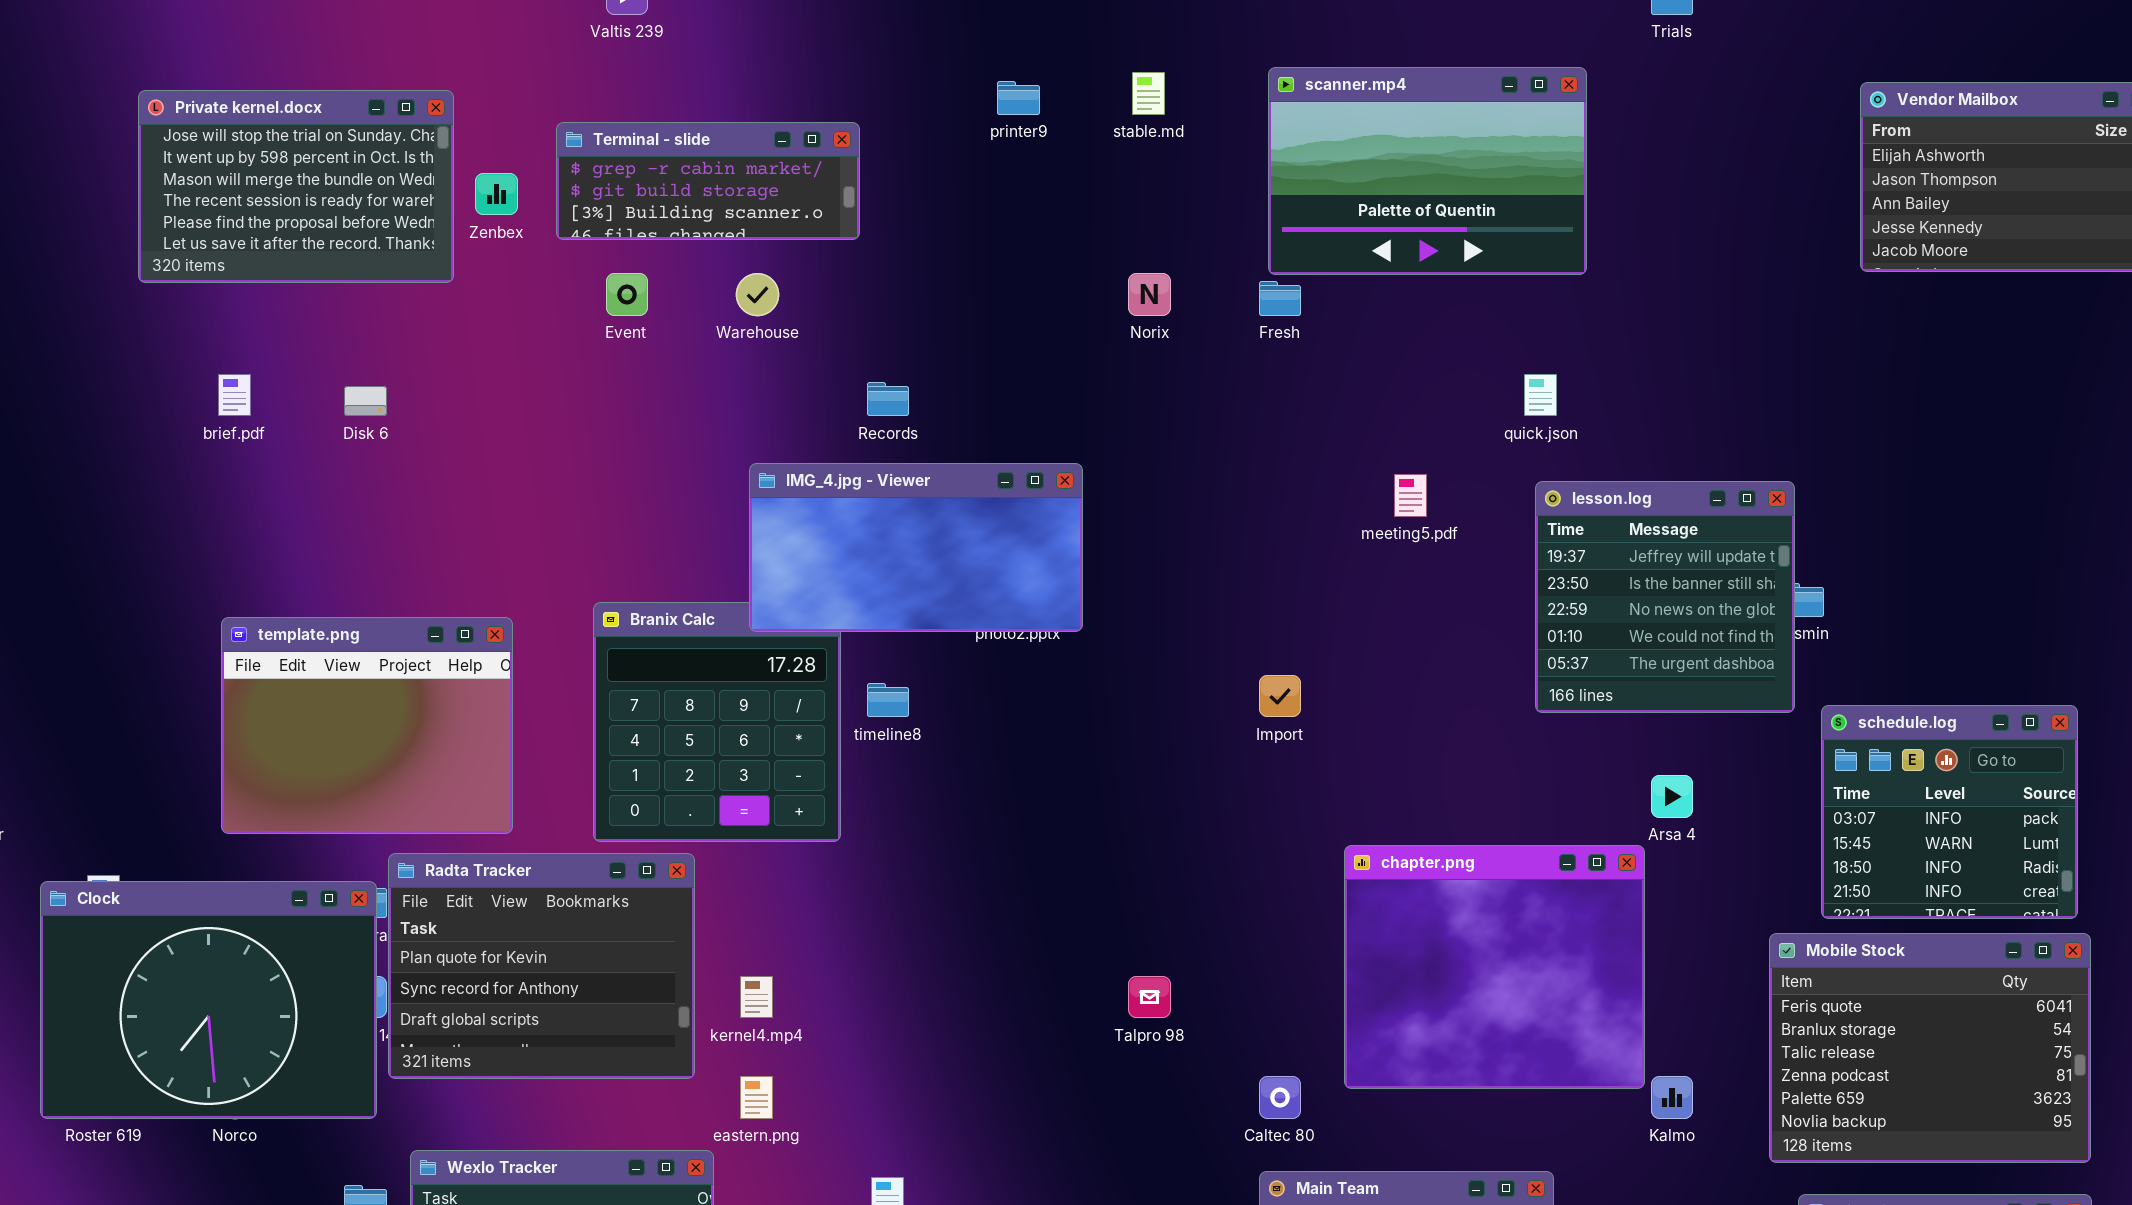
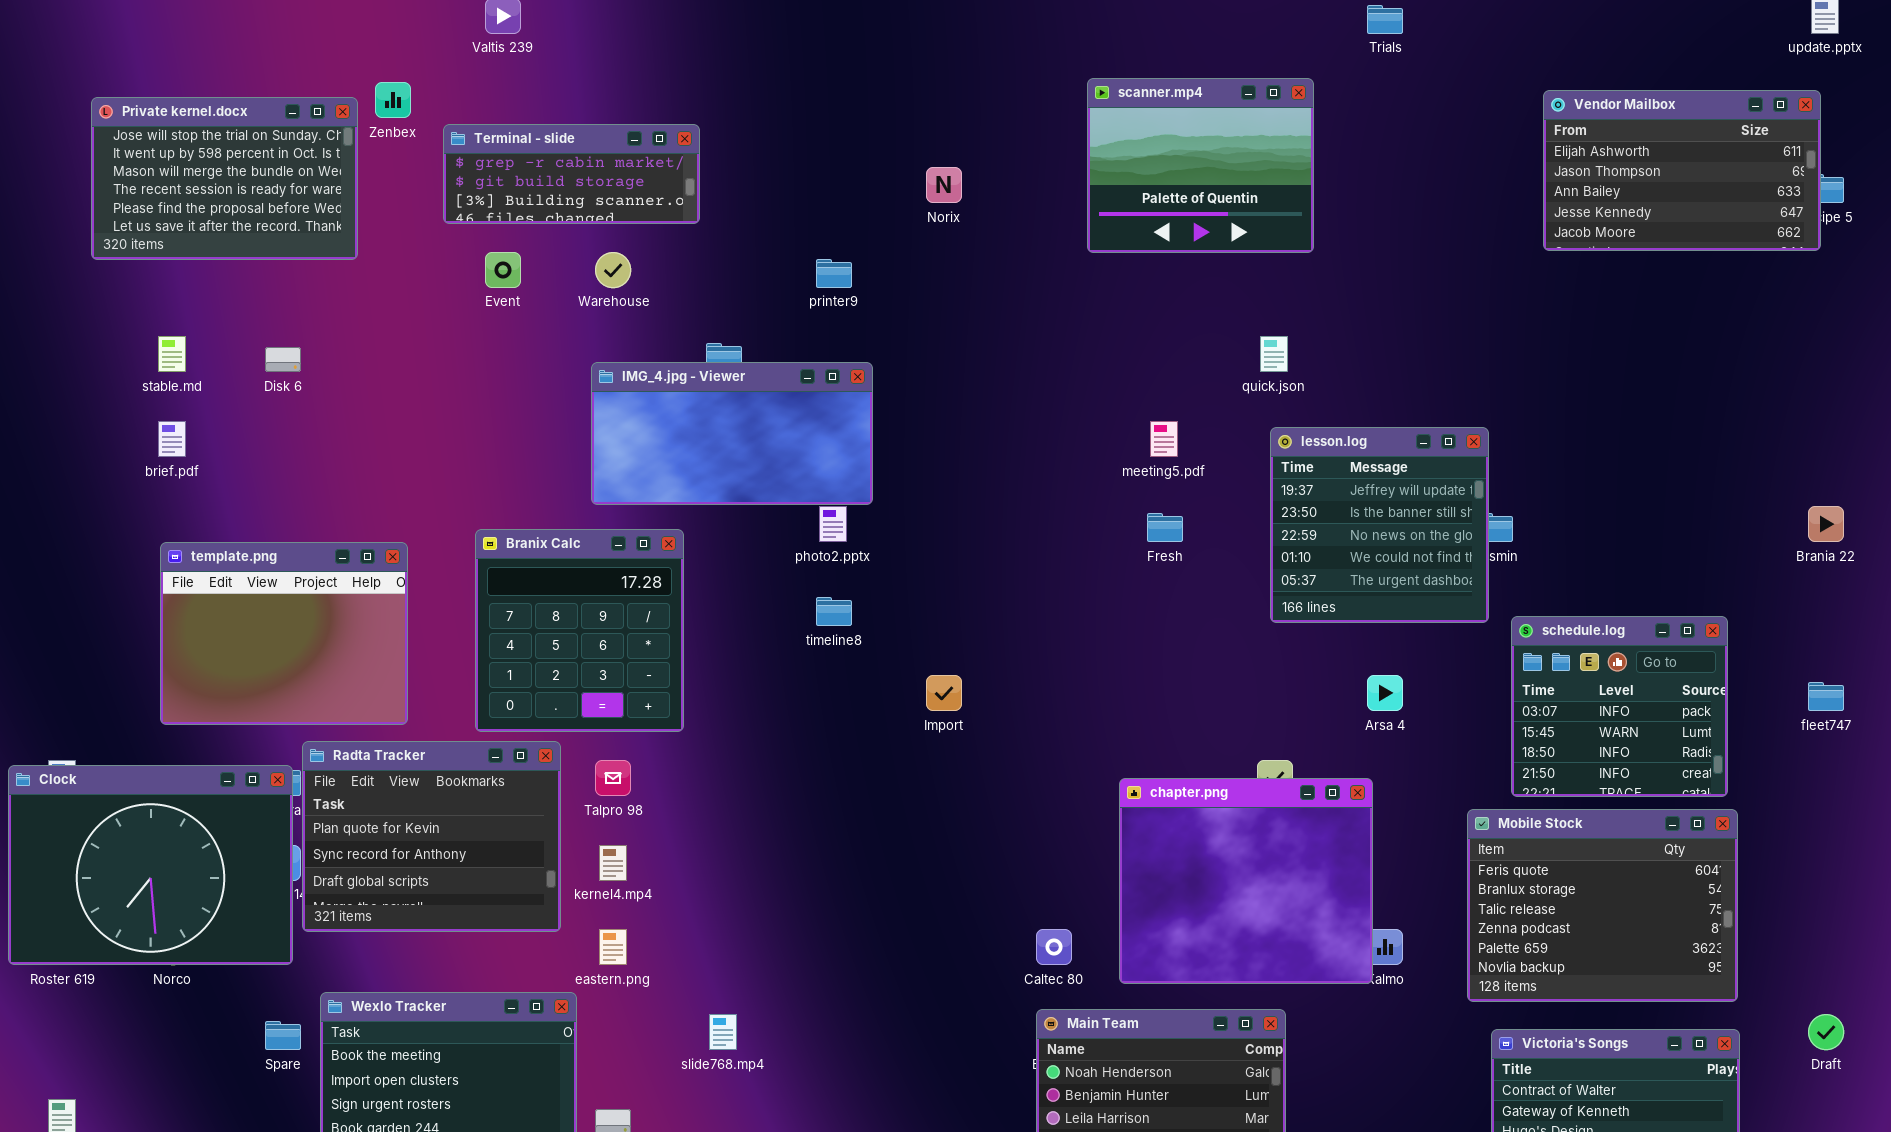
scanner.mp4: [1268,67,1587,275] -> [1087,78,1314,253], resized
stable.md: [1132,72,1165,115] -> [158,336,186,372], moved
printer9: [997,81,1040,115] -> [816,259,852,288], moved
Zenbex: [475,173,518,215] -> [375,82,411,118], moved
Norix: [1128,273,1171,316] -> [926,167,962,203], moved
Fresh: [1259,281,1301,316] -> [1147,513,1183,542], moved
brief.pdf: [218,374,251,416] -> [158,421,186,457], moved
IMG_4.jpg - Viewer: [749,463,1083,632] -> [591,362,873,505], moved
Import: [1259,675,1301,717] -> [926,675,962,711], moved
timeline8: [867,683,909,717] -> [816,597,852,626], moved
chapter.png: [1344,845,1645,1089] -> [1119,778,1373,984], moved
Talpro 98: [1128,976,1171,1018] -> [595,760,631,796], moved

